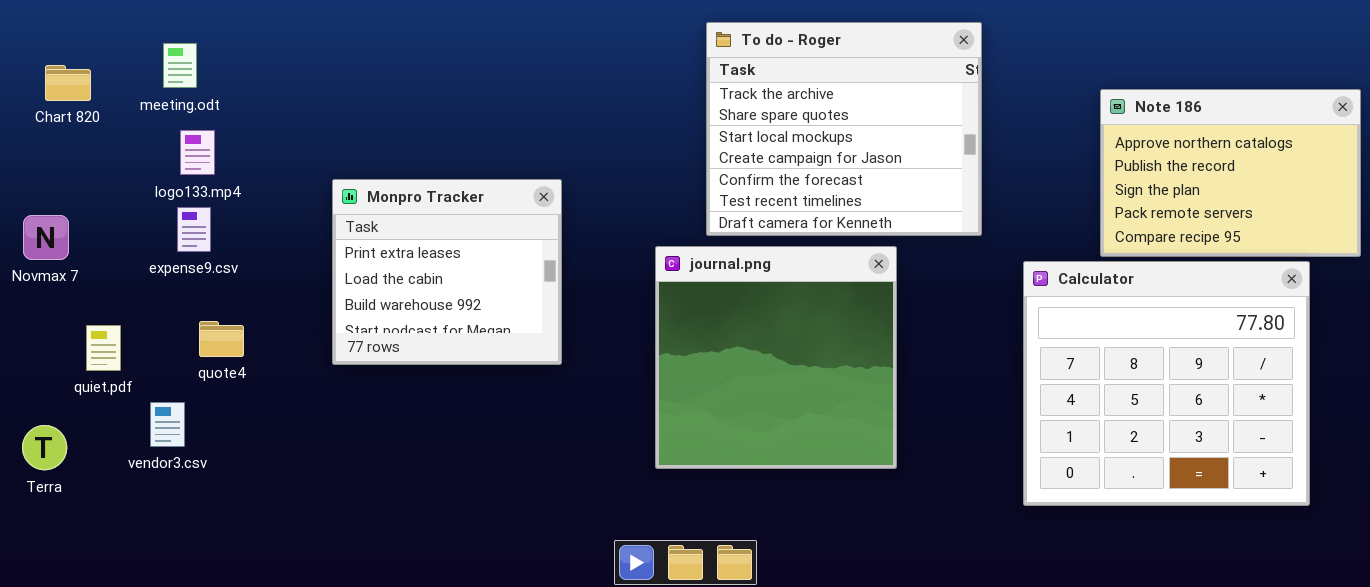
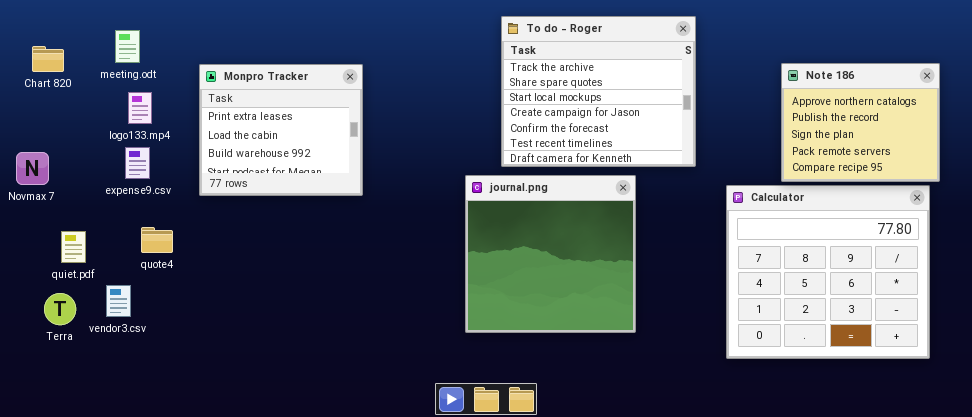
Note 186: [1100,89,1361,257] -> [781,63,940,182], resized
Monpro Tracker: [332,179,562,365] -> [199,64,363,196], moved
Terra: [22,425,67,470] -> [44,293,76,325], moved

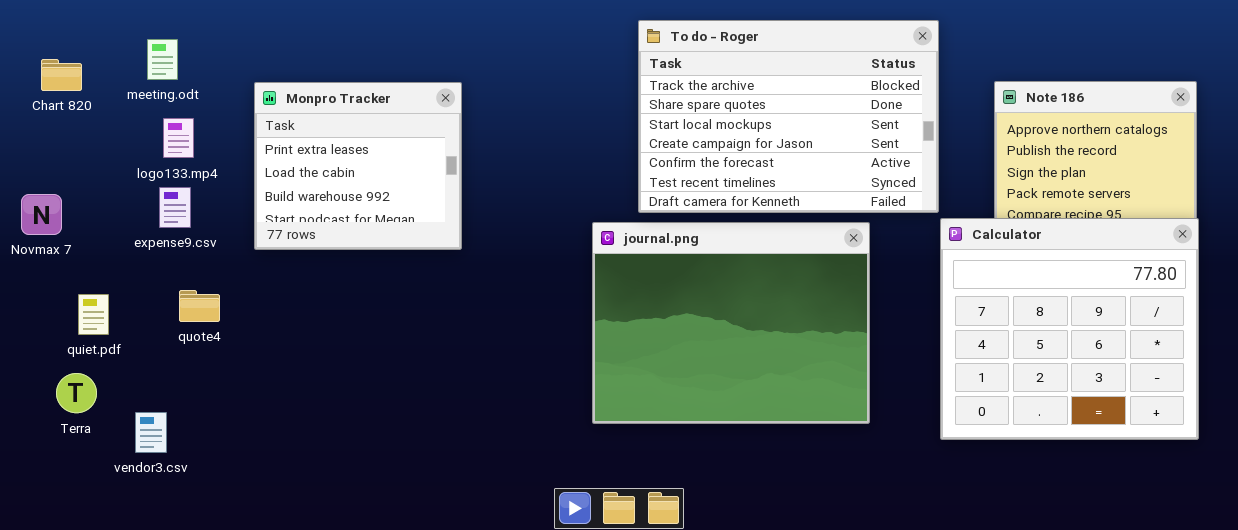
To do - Roger: [501,16,696,167] -> [638,20,939,213], resized
journal.png: [465,175,636,333] -> [592,222,870,424], resized
Calculator: [726,185,930,359] -> [940,218,1199,440], moved
vendor3.csv: [106,285,131,317] -> [135,412,167,453], moved

